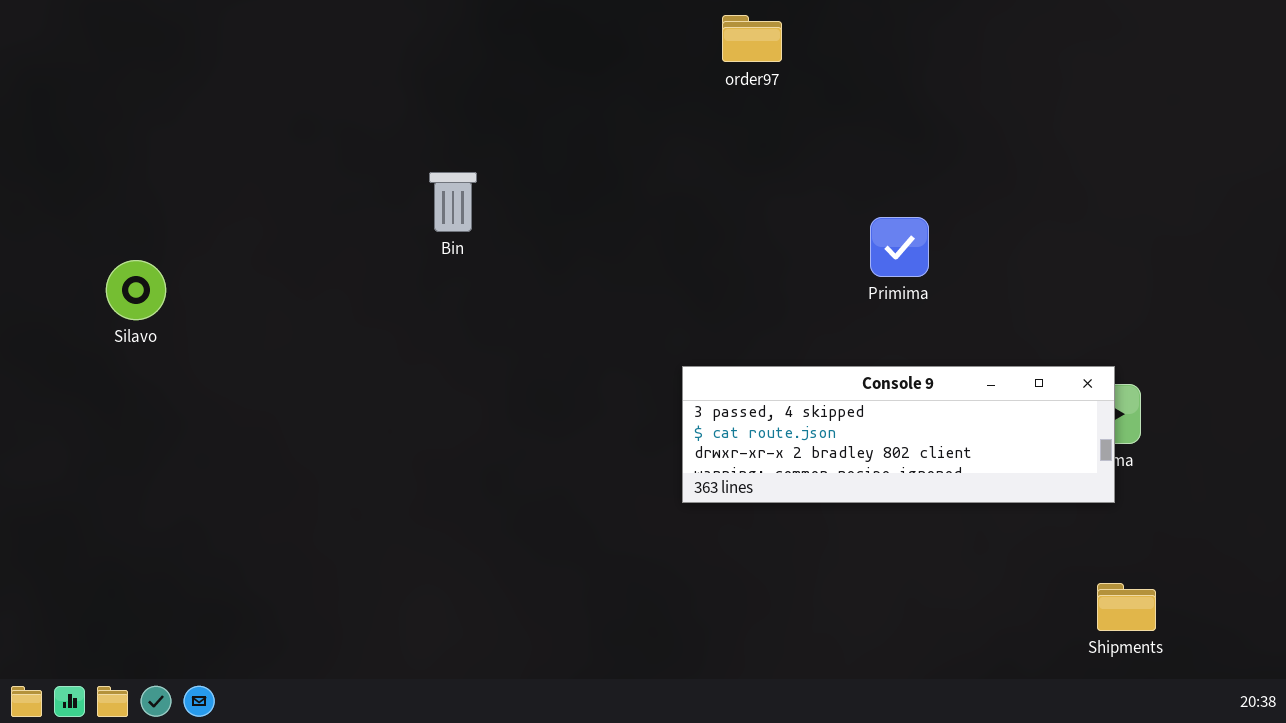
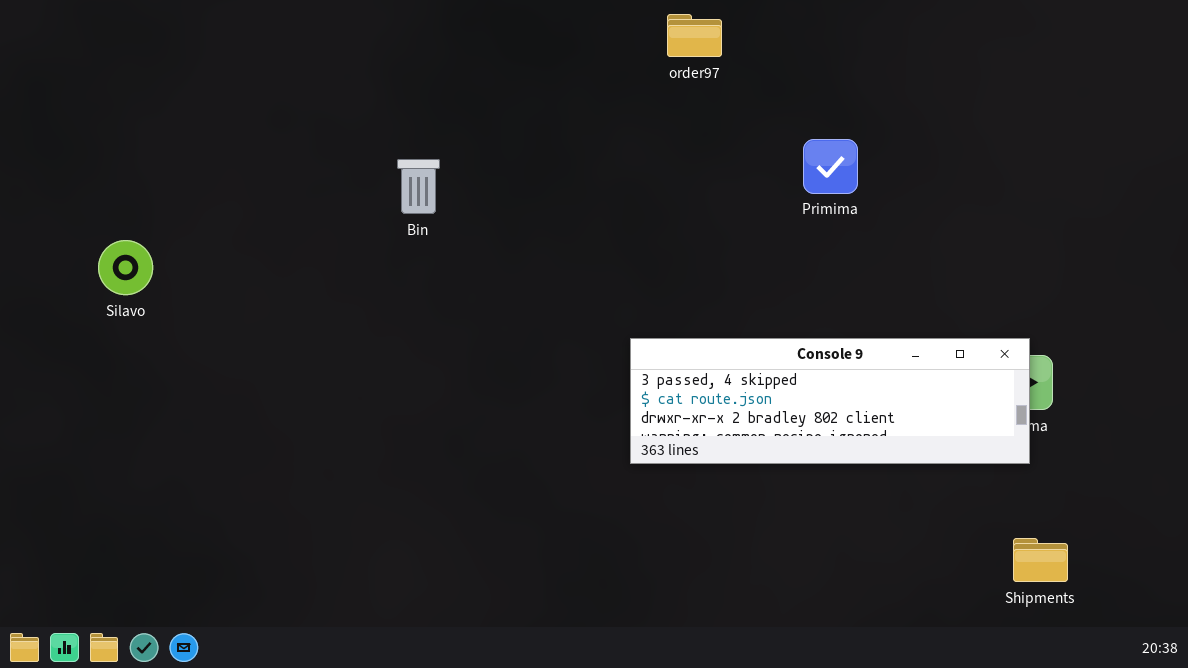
Primima: [870,217,929,277] -> [803,139,858,194], moved

